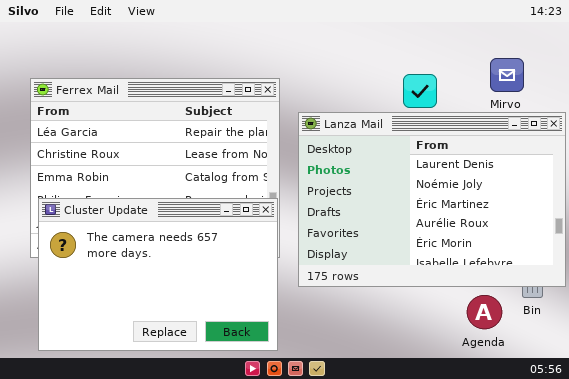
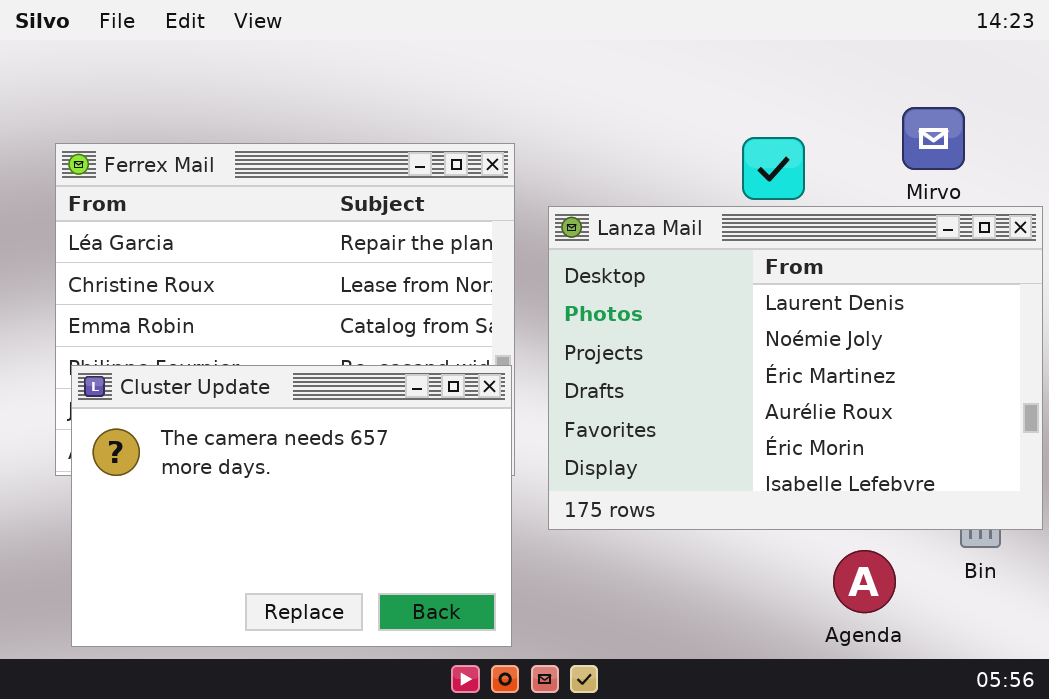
Agenda: [467,295,502,329] -> [833,550,896,613], moved

